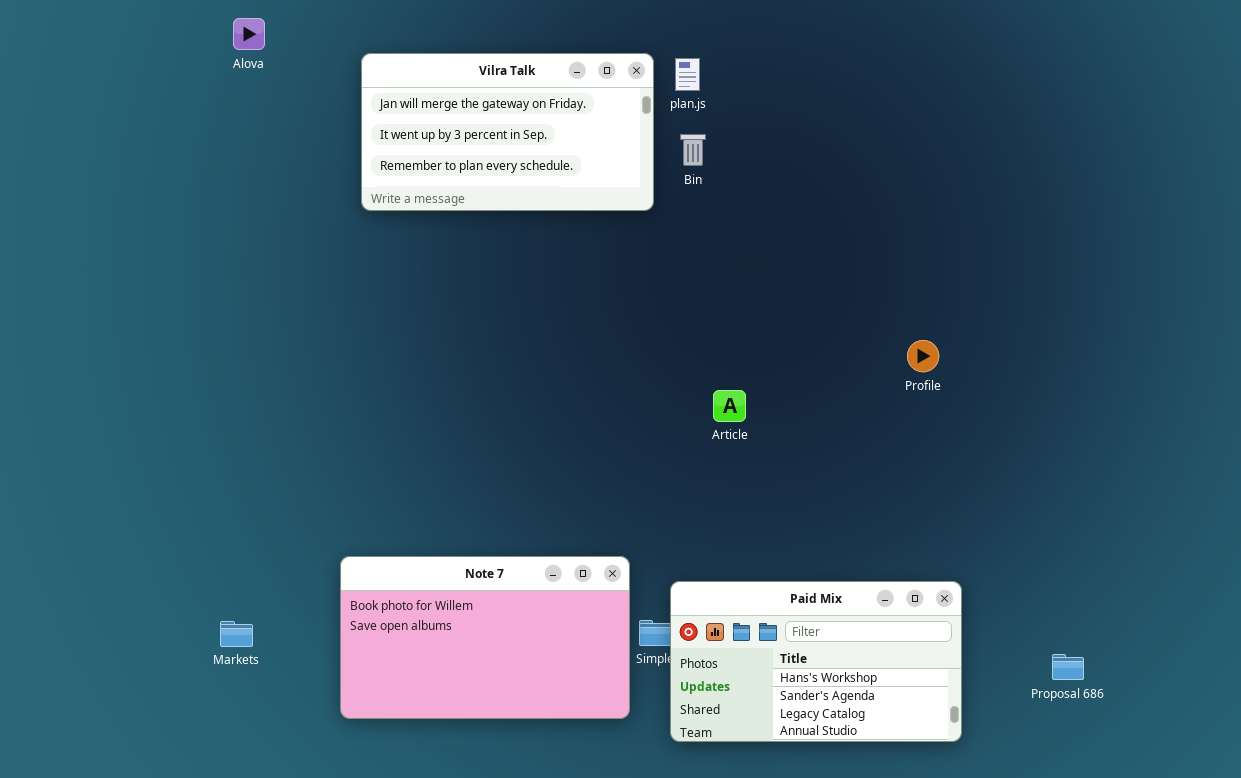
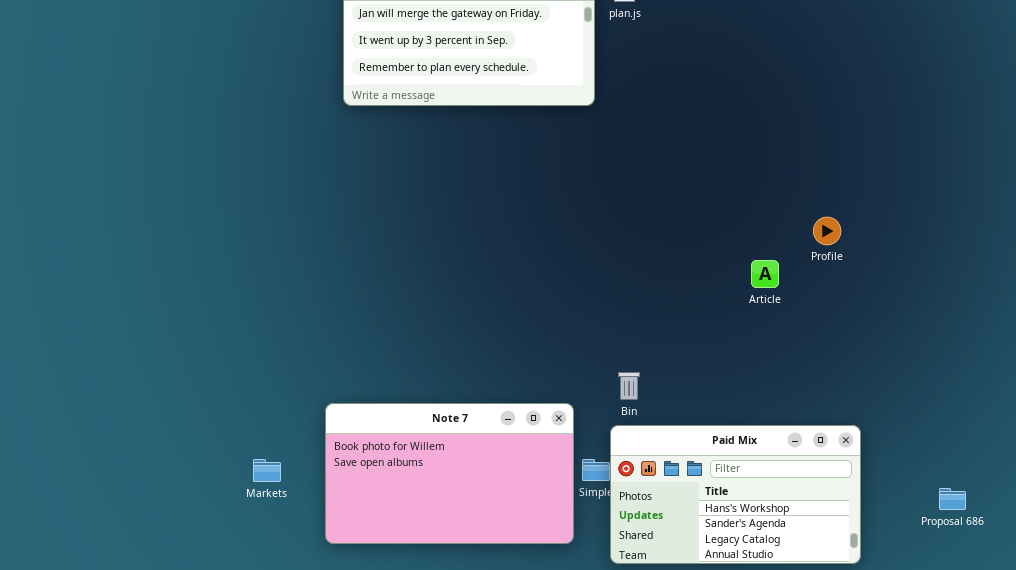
Bin: [680,134,706,166] -> [618,372,640,400], moved
Article: [713,390,746,422] -> [751,260,779,288], moved
Markets: [220,621,253,647] -> [253,459,281,482], moved

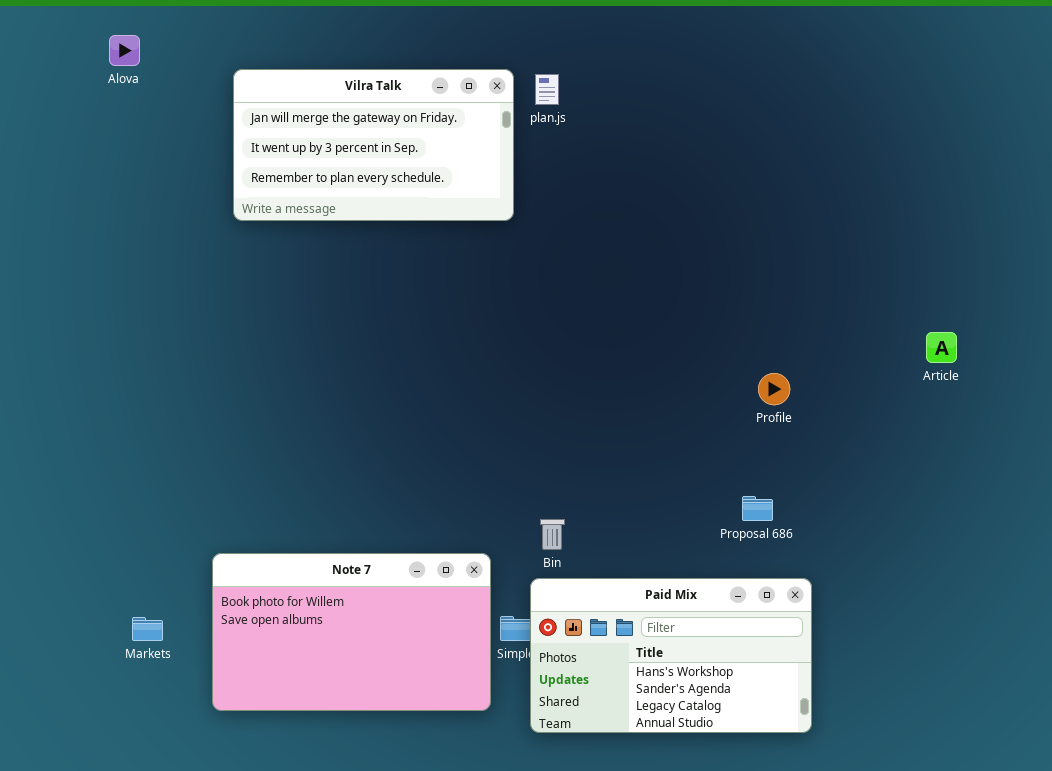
Profile: [813,217,841,245] -> [758,373,790,405], moved
Article: [751,260,779,288] -> [926,332,957,363], moved
Proposal 686: [939,488,966,510] -> [742,496,773,521], moved

